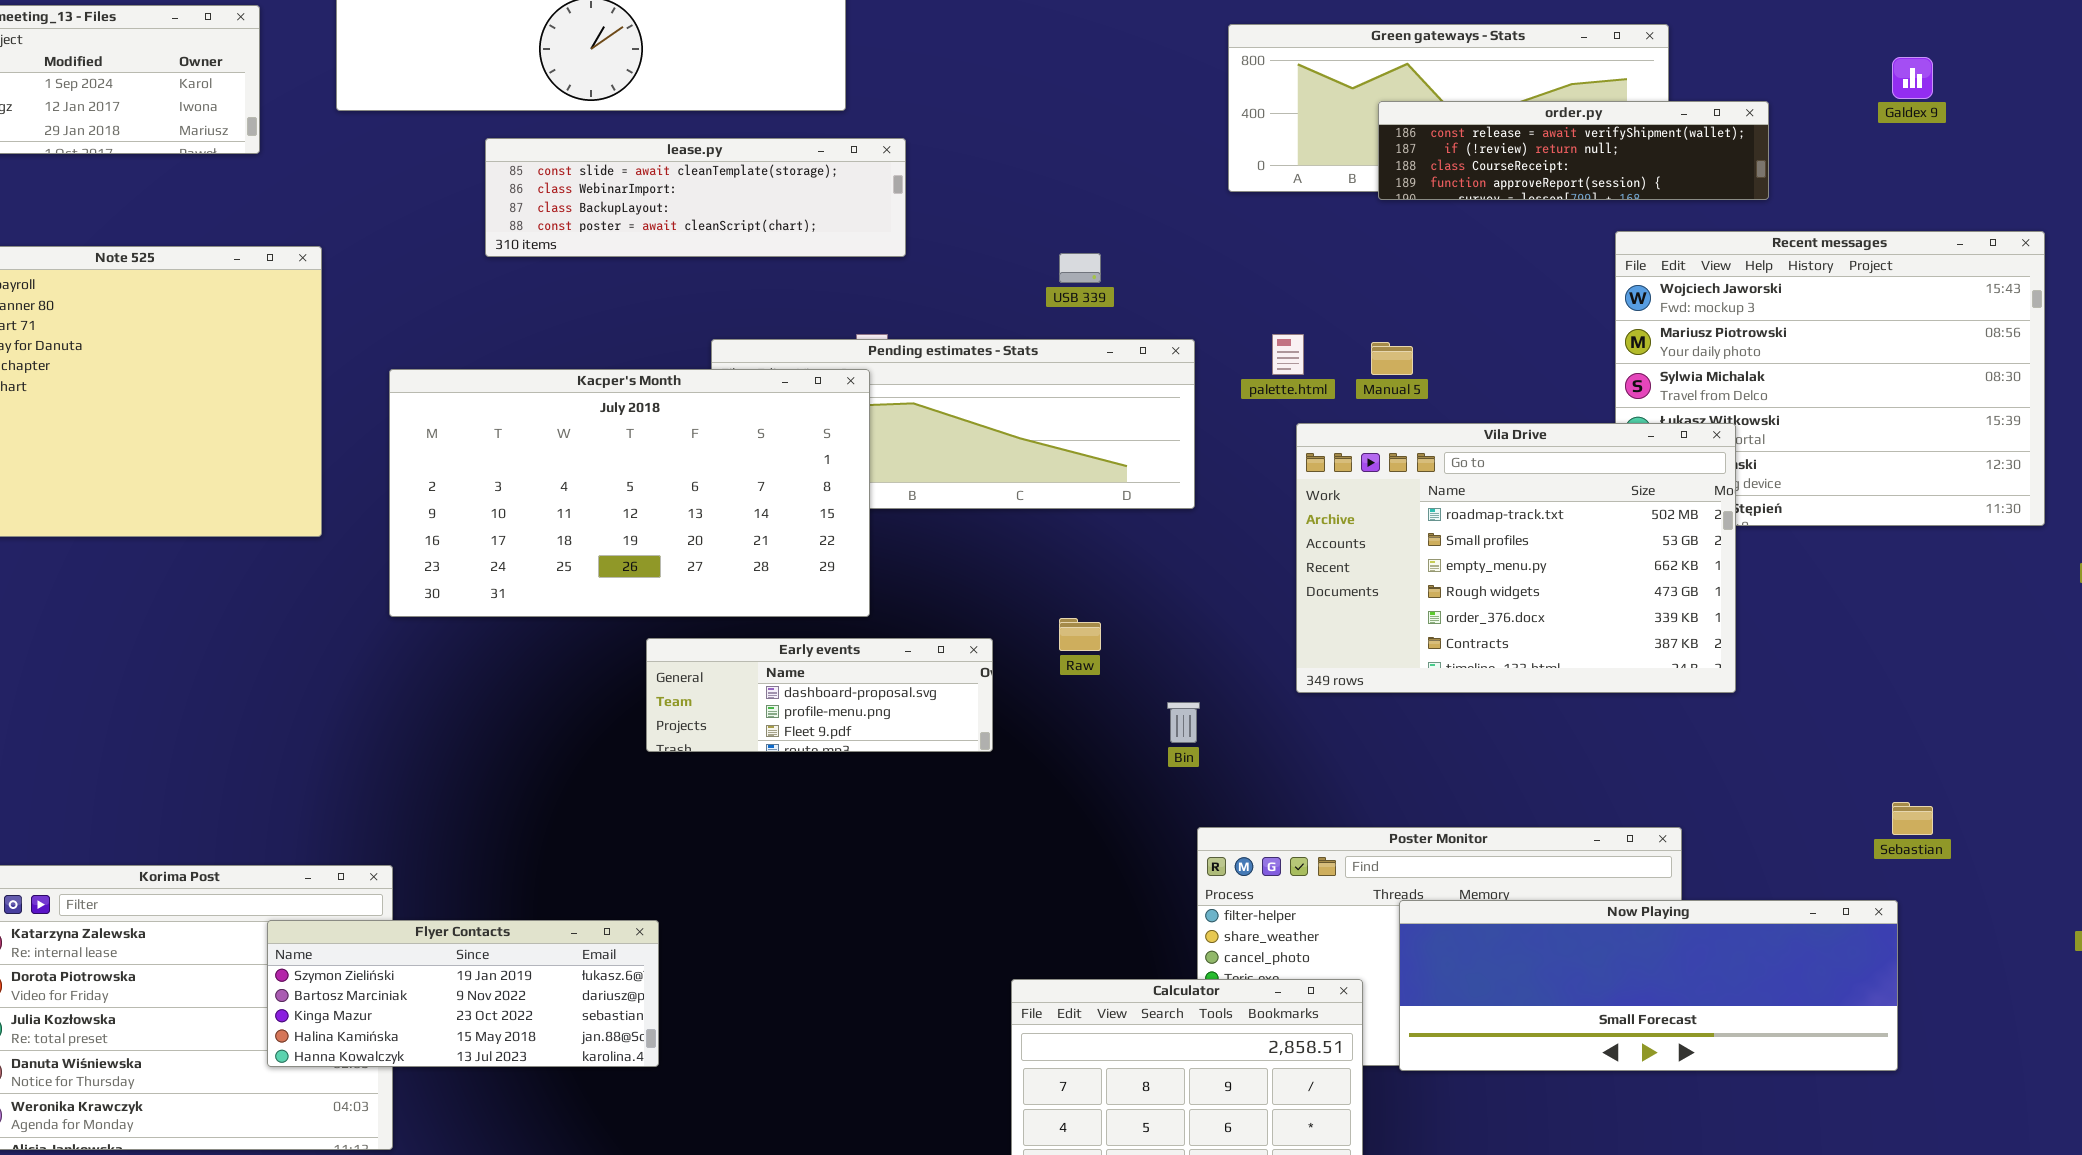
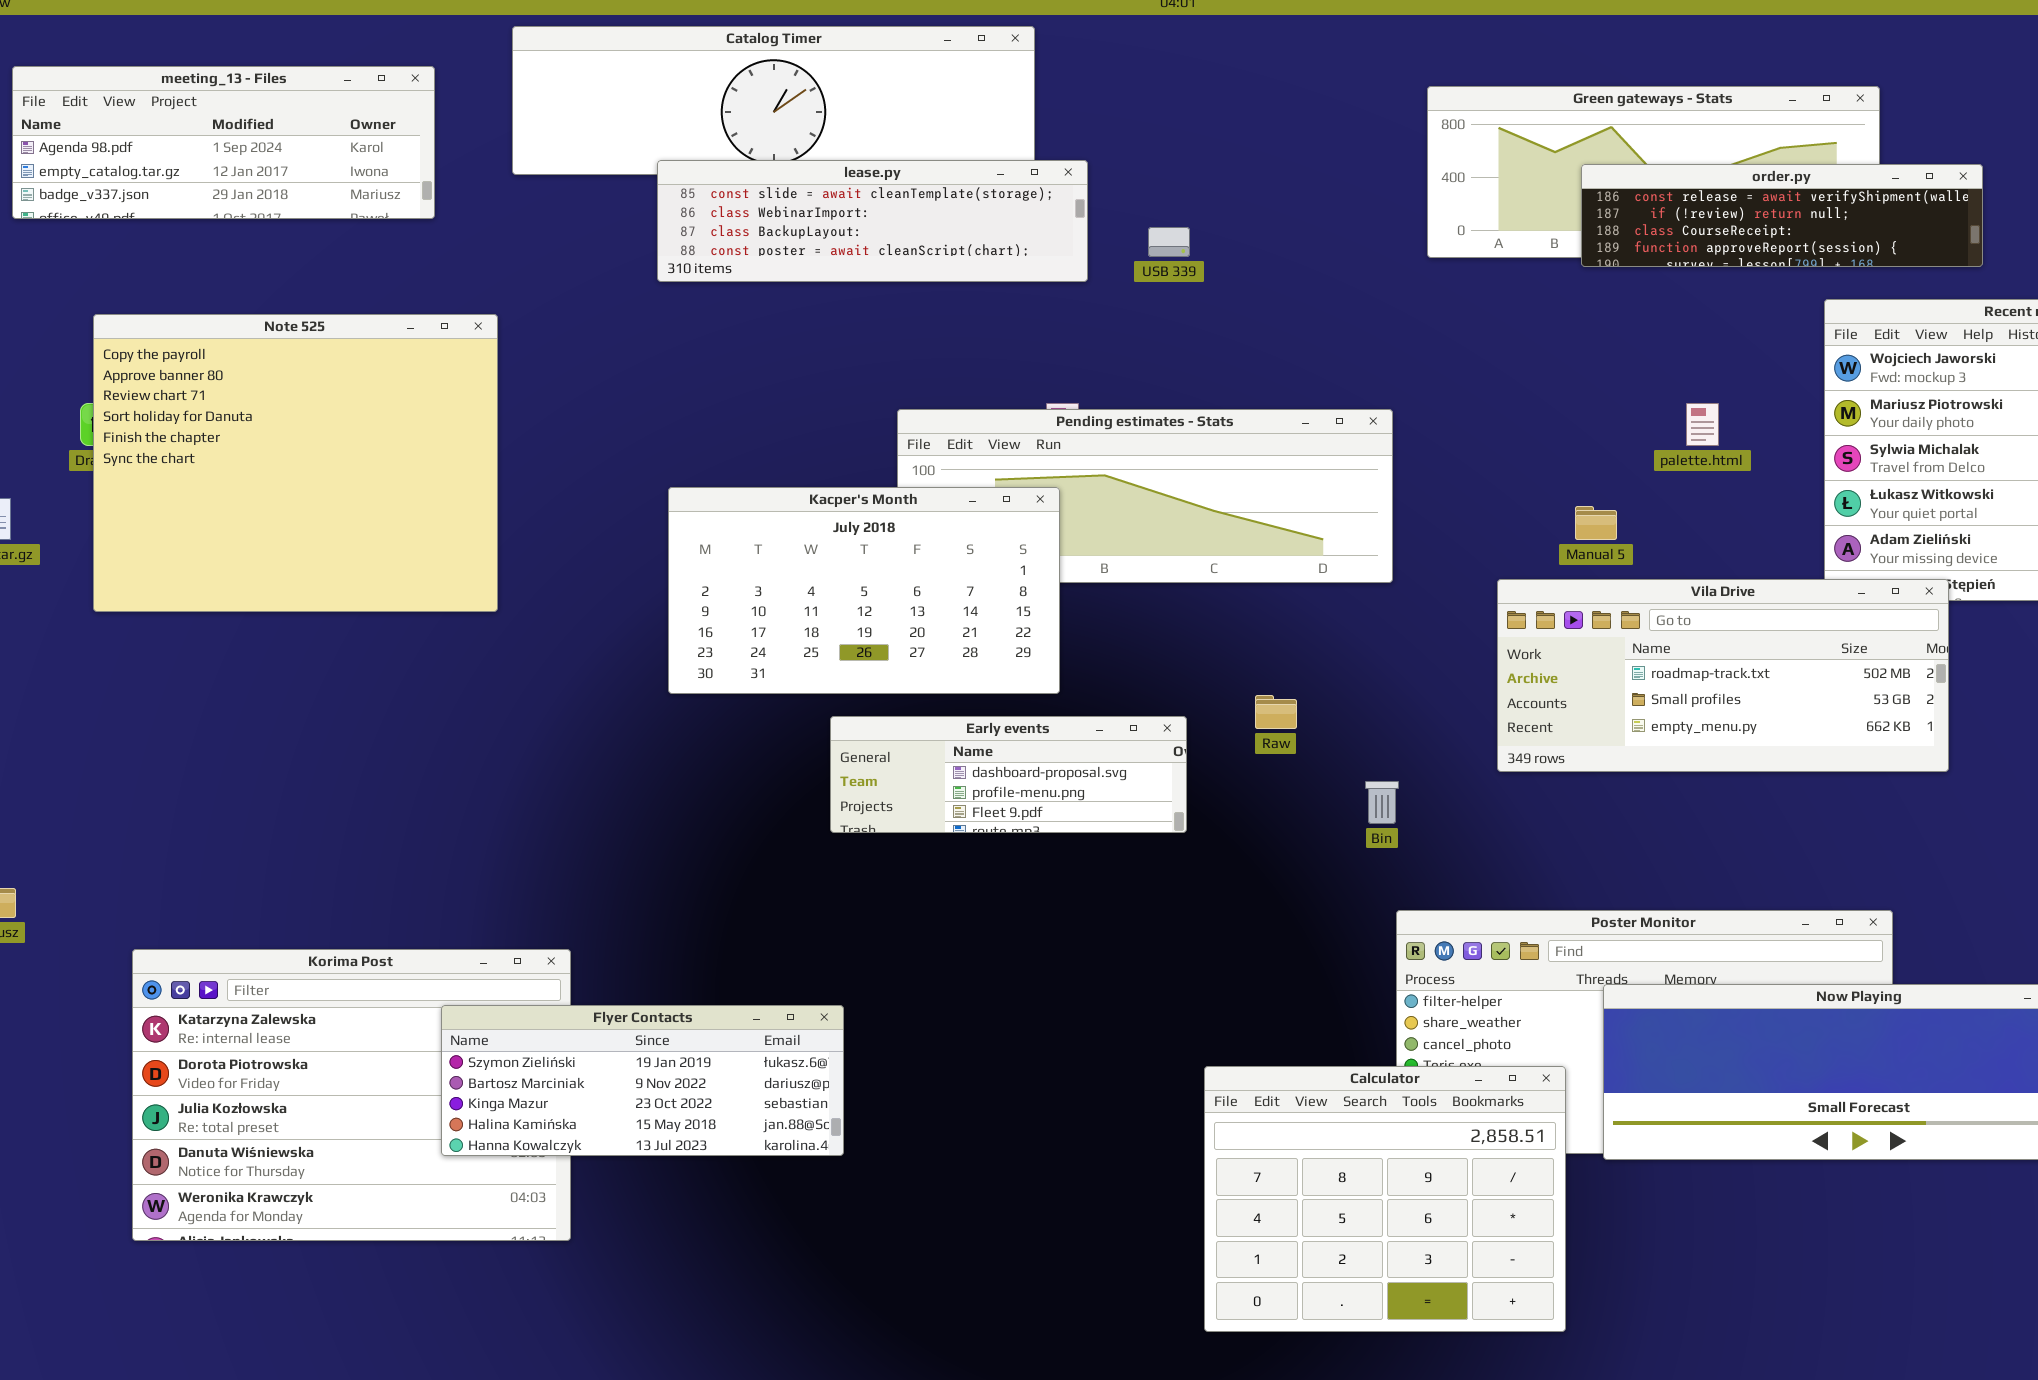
lease.py: [485,138,906,257] -> [657,160,1088,282], moved
USB 339: [1059,253,1101,283] -> [1148,227,1190,257], moved
palette.html: [1272,334,1304,375] -> [1686,403,1719,446], moved
Manual 5: [1371,342,1413,375] -> [1575,506,1617,540], moved
Kacper's Month: [389,369,870,617] -> [668,487,1060,694], resized
Vila Drive: [1296,423,1736,693] -> [1497,579,1949,772], resized

